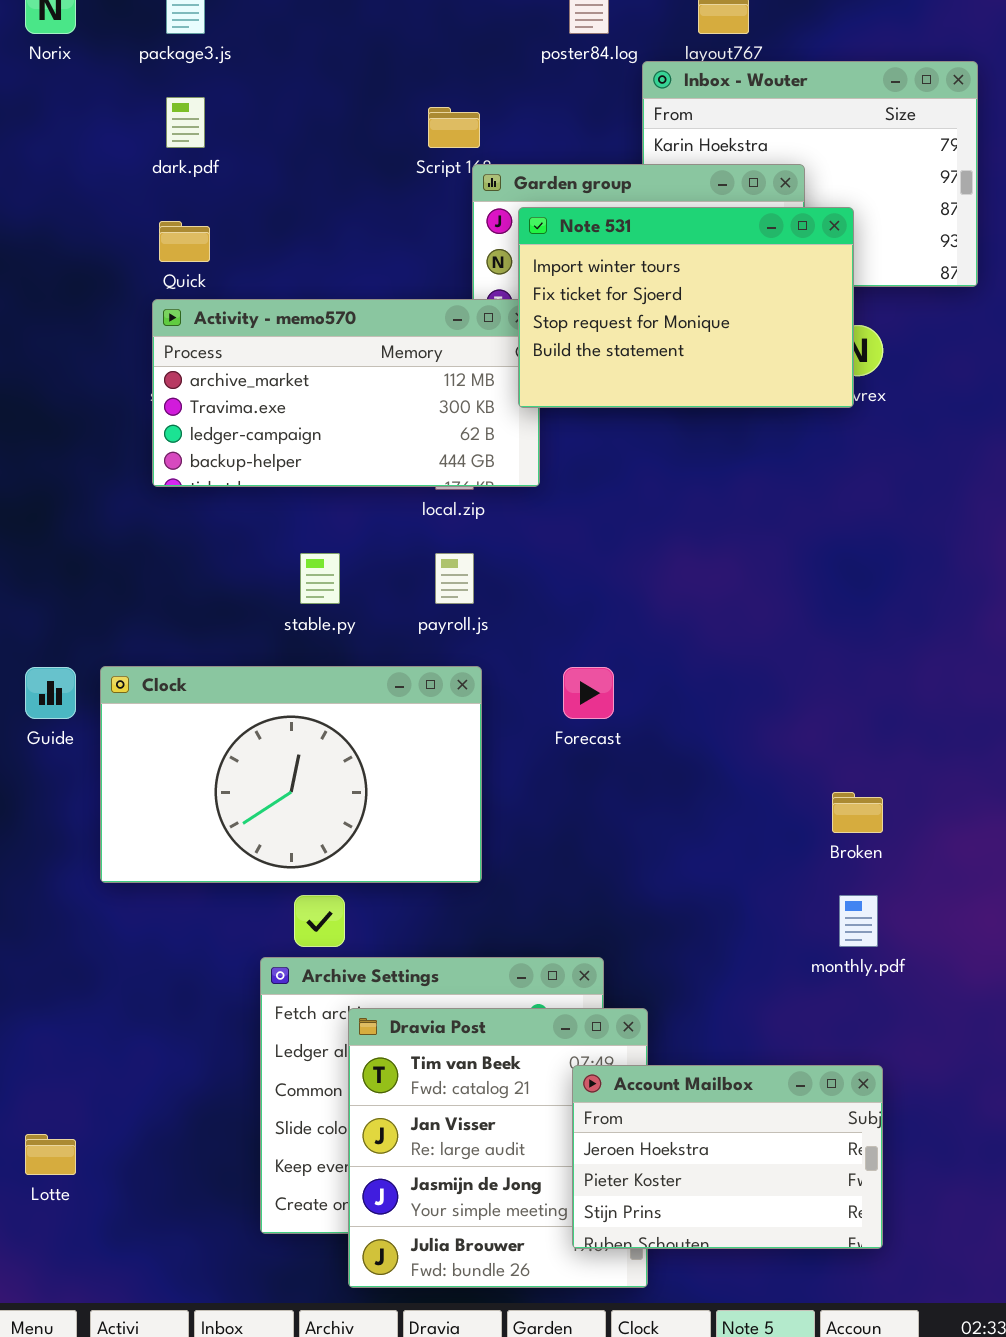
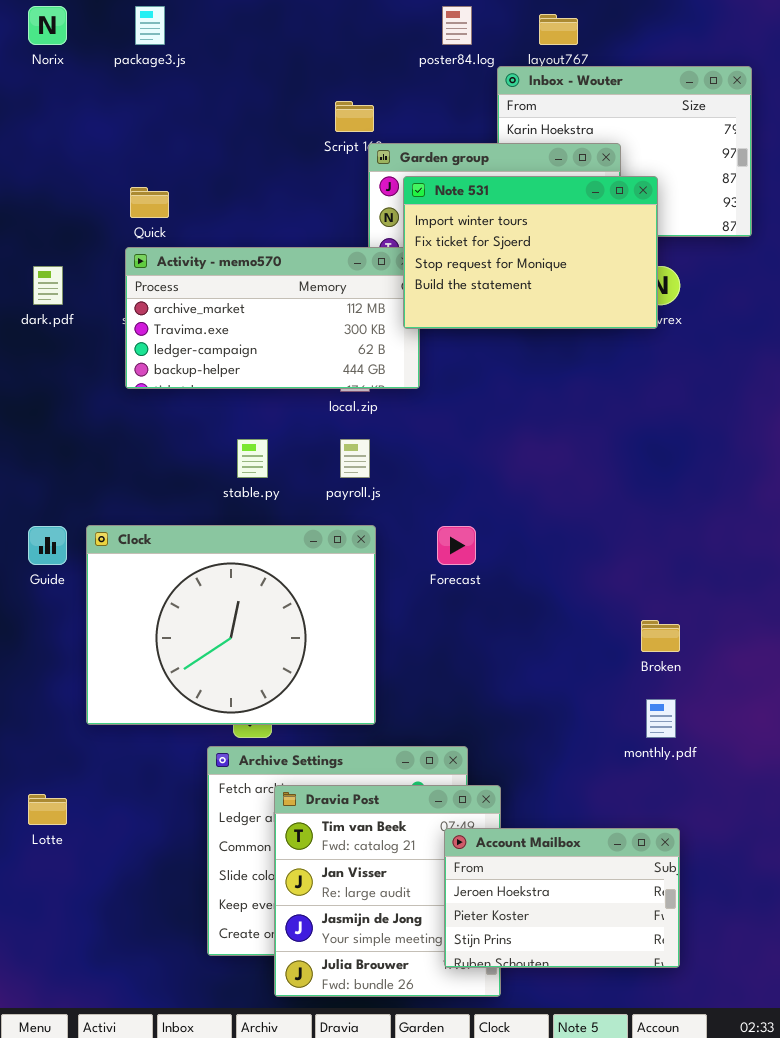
dark.pdf: [166,97,205,148] -> [33,266,63,305], moved
Clock: [100,666,482,883] -> [86,525,376,725], resized
Lotte: [25,1134,76,1175] -> [28,794,67,825], moved

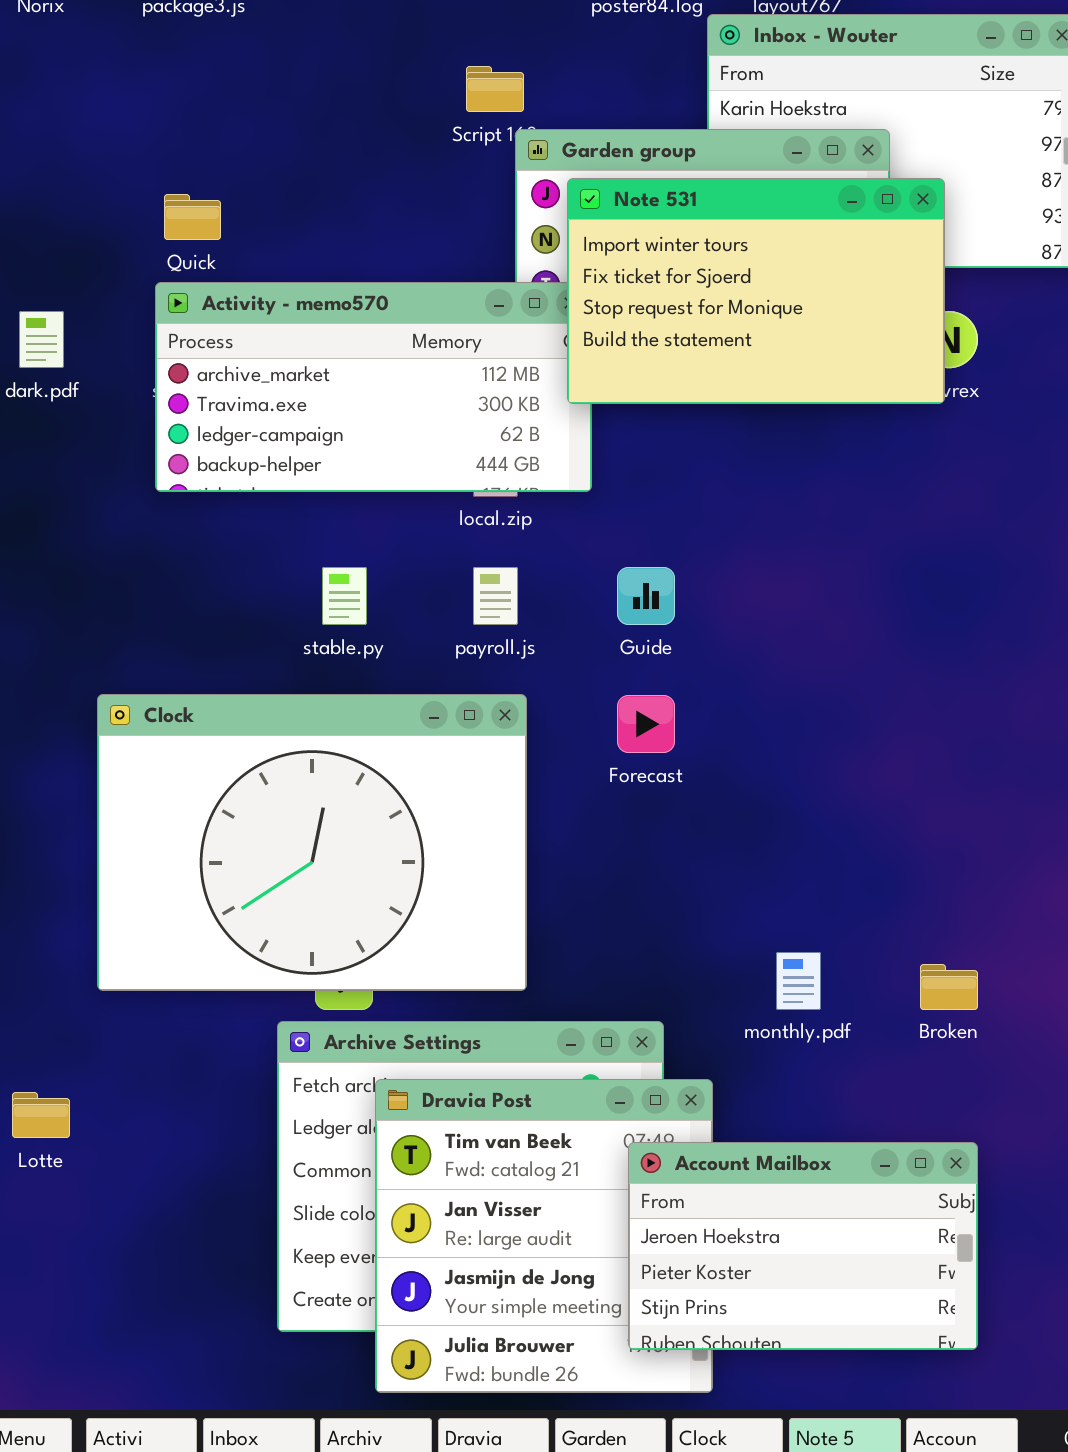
Guide: [28,526,67,565] -> [617,567,675,625], moved
Broken: [641,620,680,652] -> [920,964,978,1010], moved
monthly.pdf: [646,699,676,738] -> [776,952,821,1010], moved

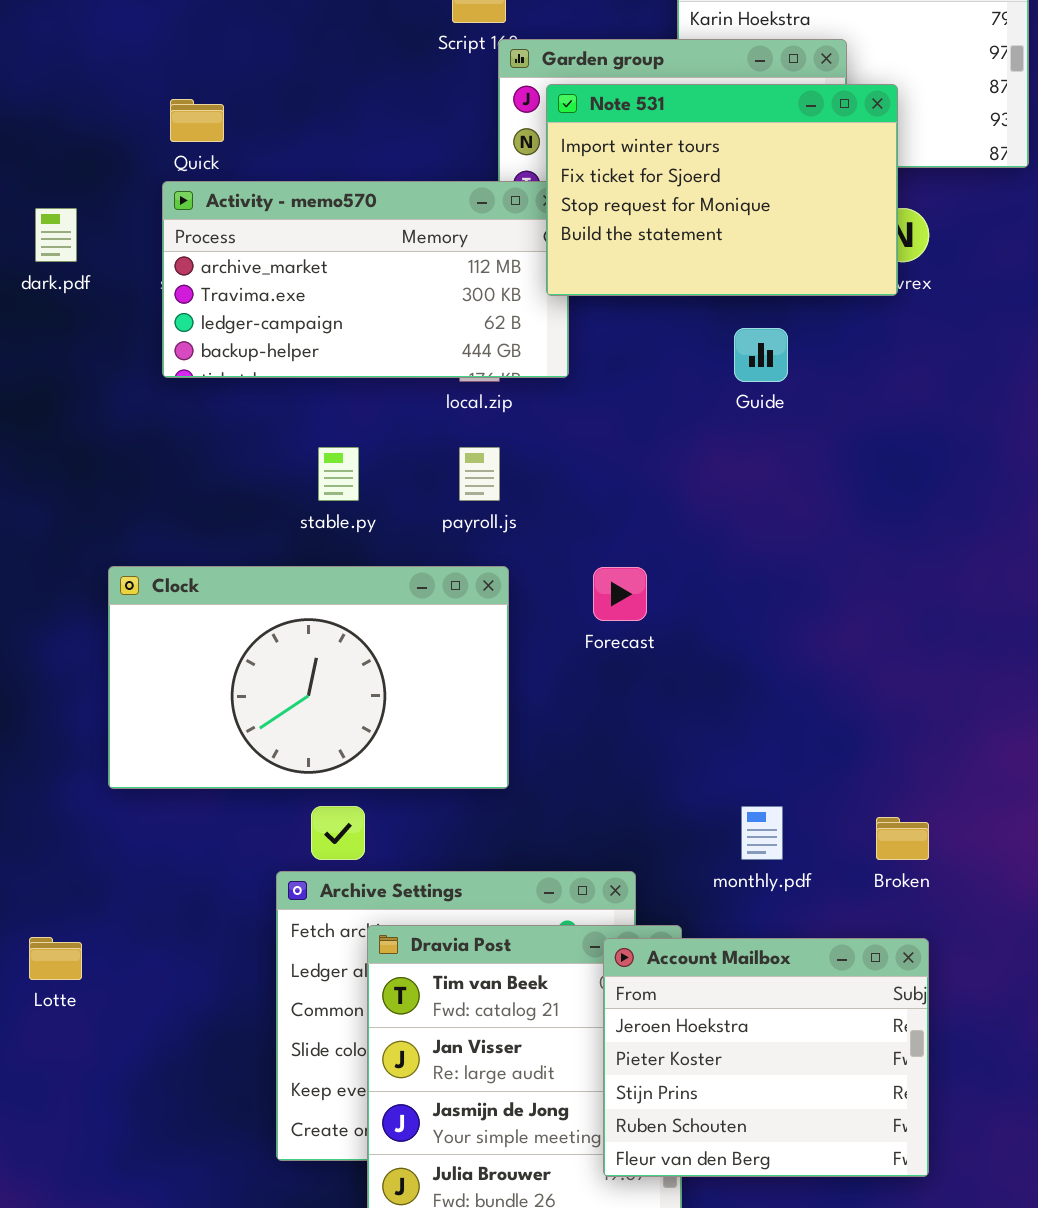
Guide: [617,567,675,625] -> [734,328,788,382], moved
Clock: [97,694,527,991] -> [108,566,509,789], resized
Account Mailbox: [628,1142,978,1350] -> [603,938,929,1177], resized

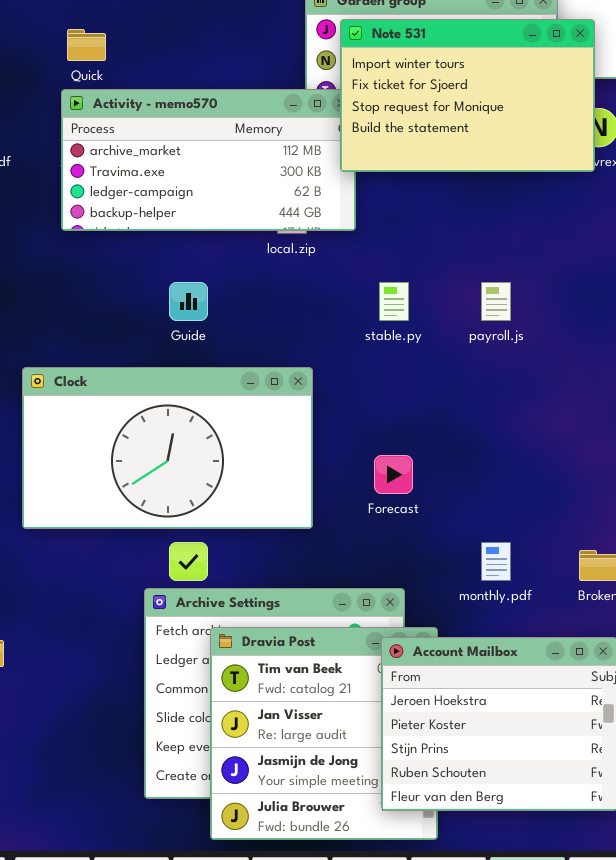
Guide: [734,328,788,382] -> [169,282,208,321], moved
stable.py: [318,447,359,501] -> [379,282,409,321], moved
payroll.js: [459,447,500,501] -> [481,282,511,321], moved
Forecast: [593,567,647,621] -> [374,455,413,494], moved

